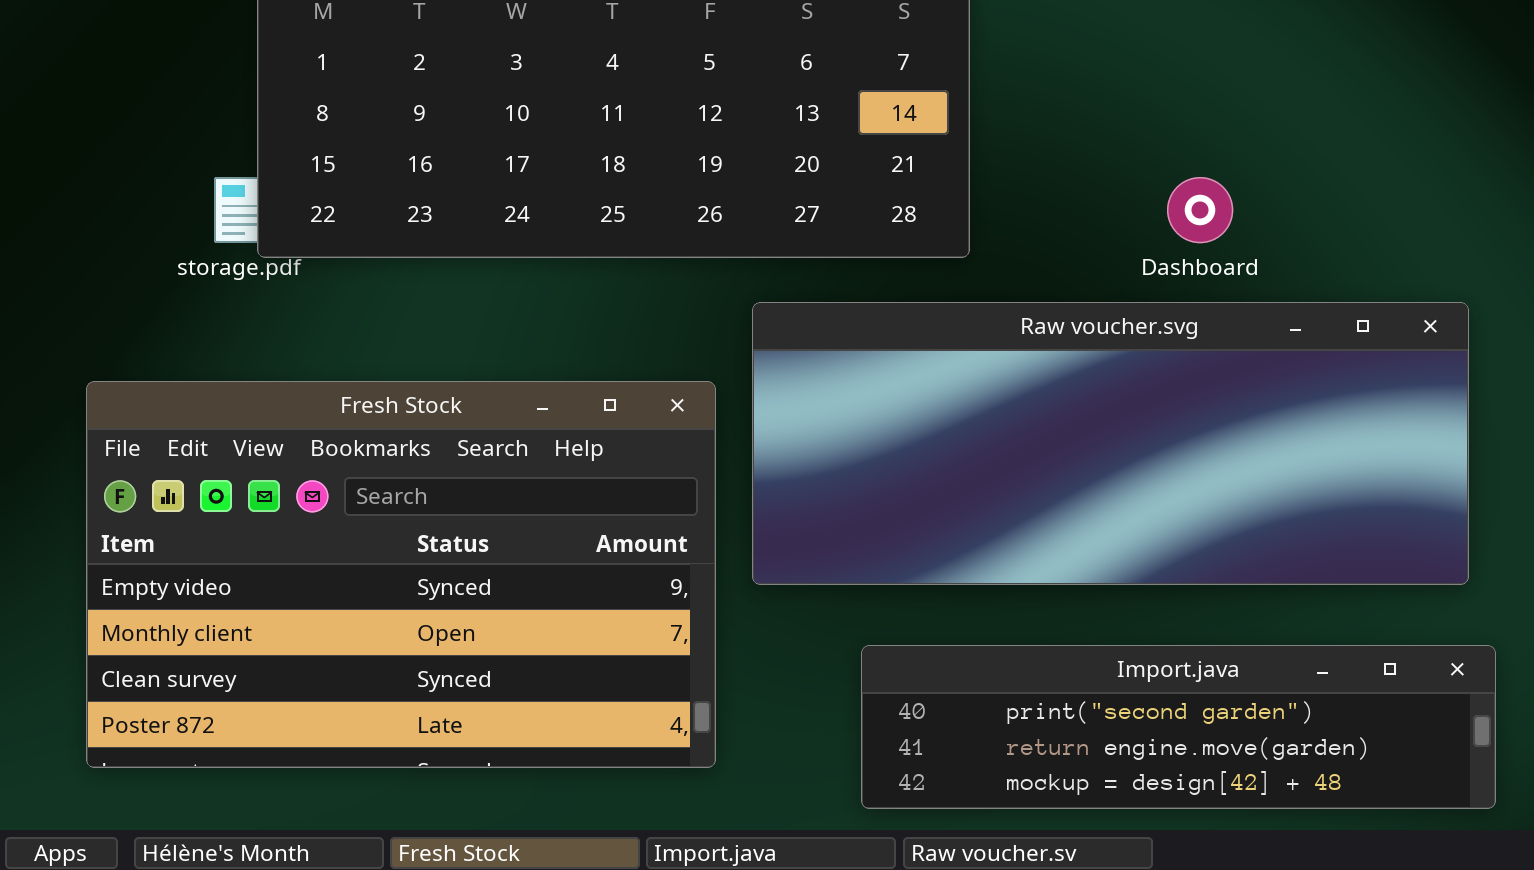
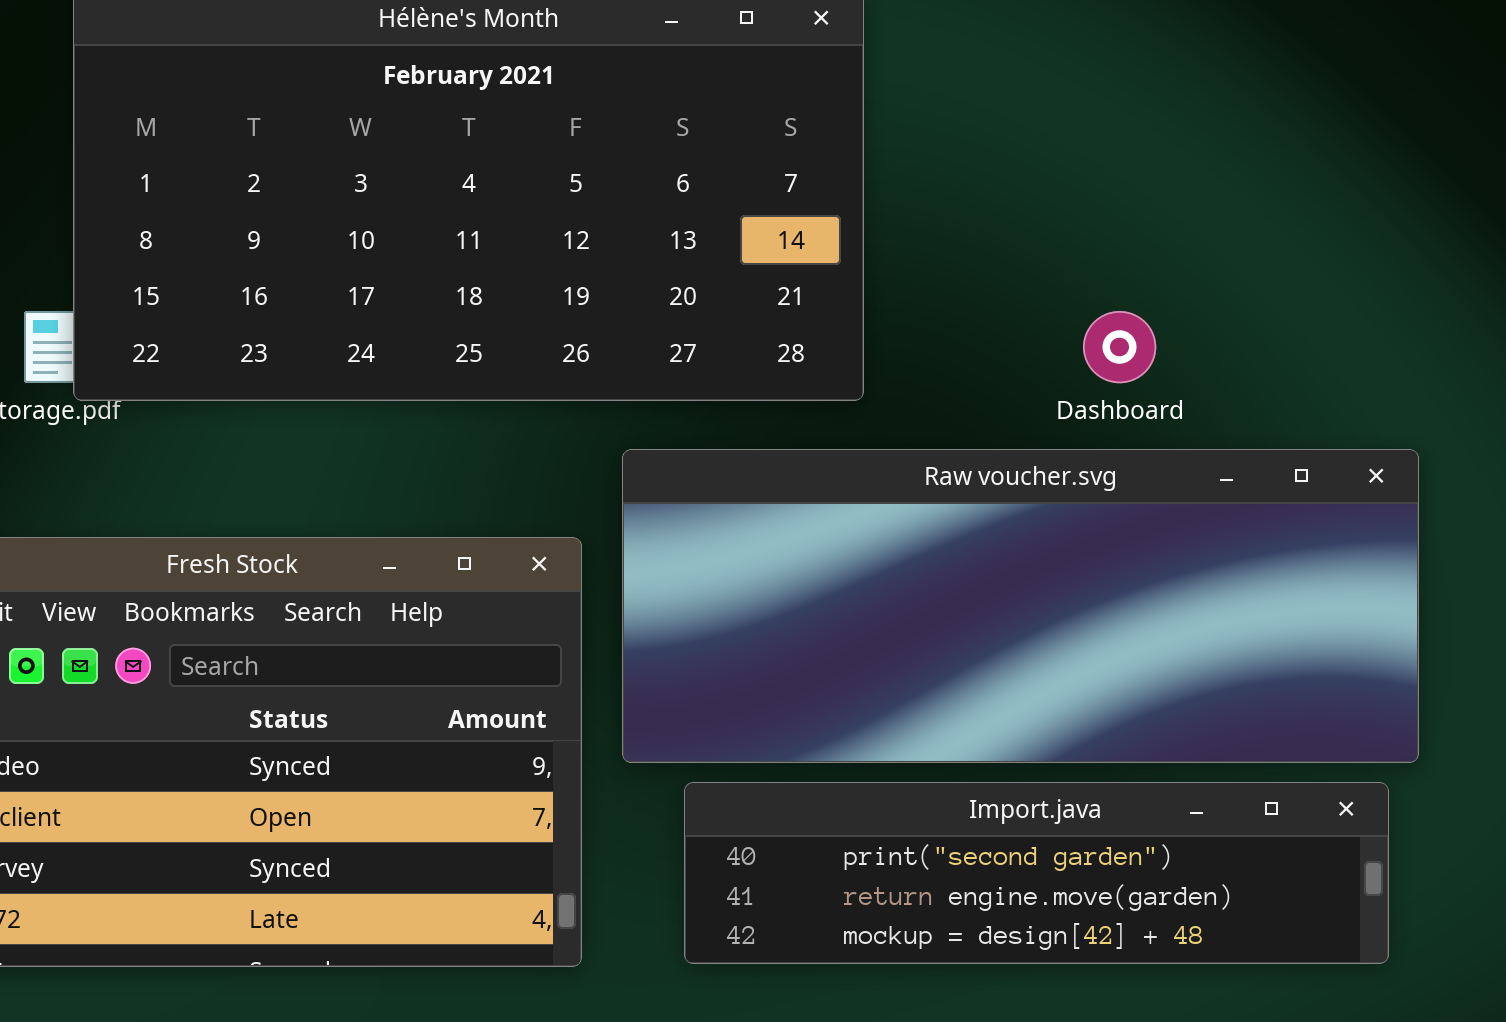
Import.java: [861,645,1496,809] -> [684,782,1389,964], moved

